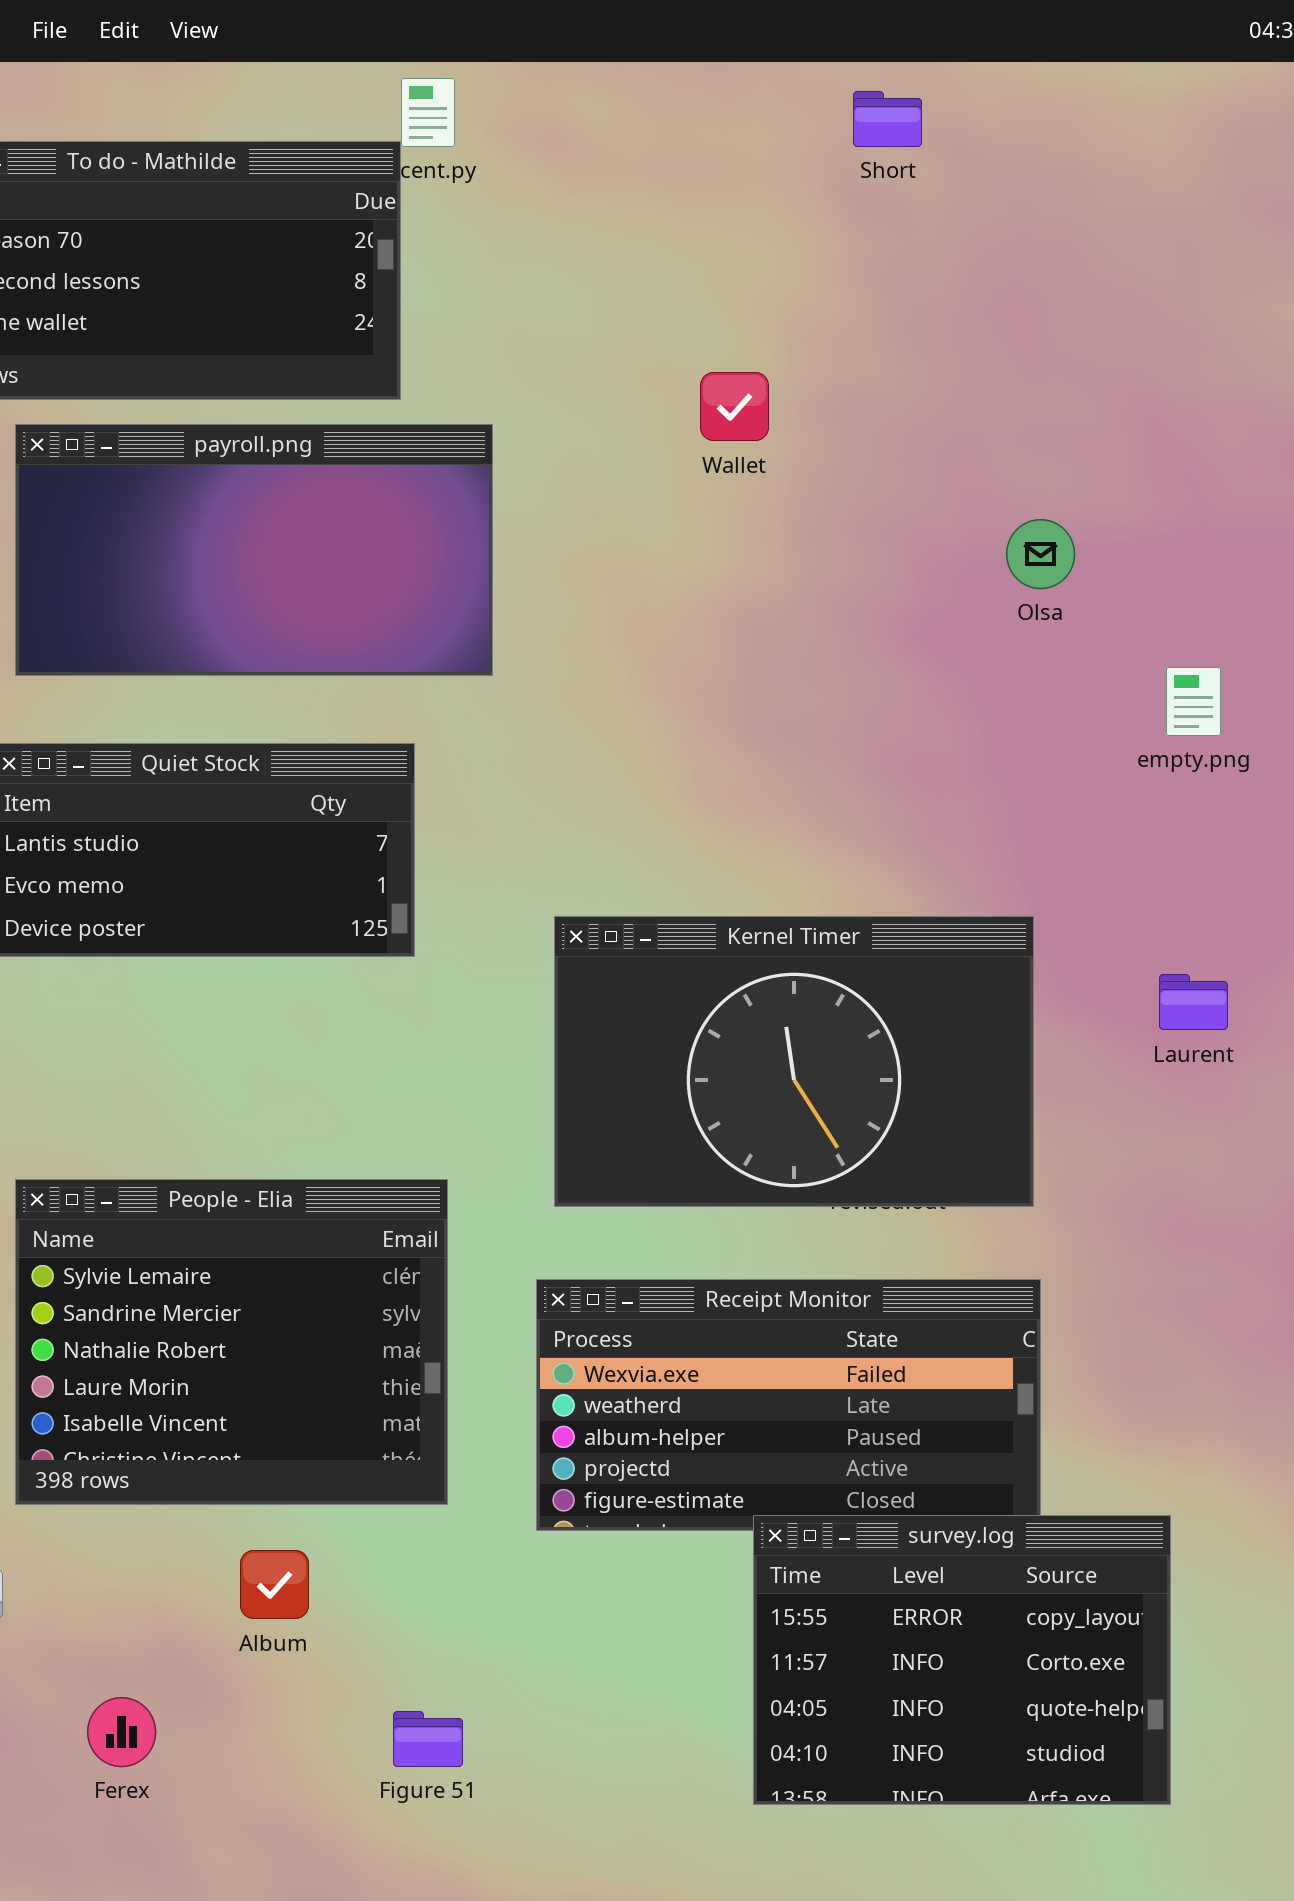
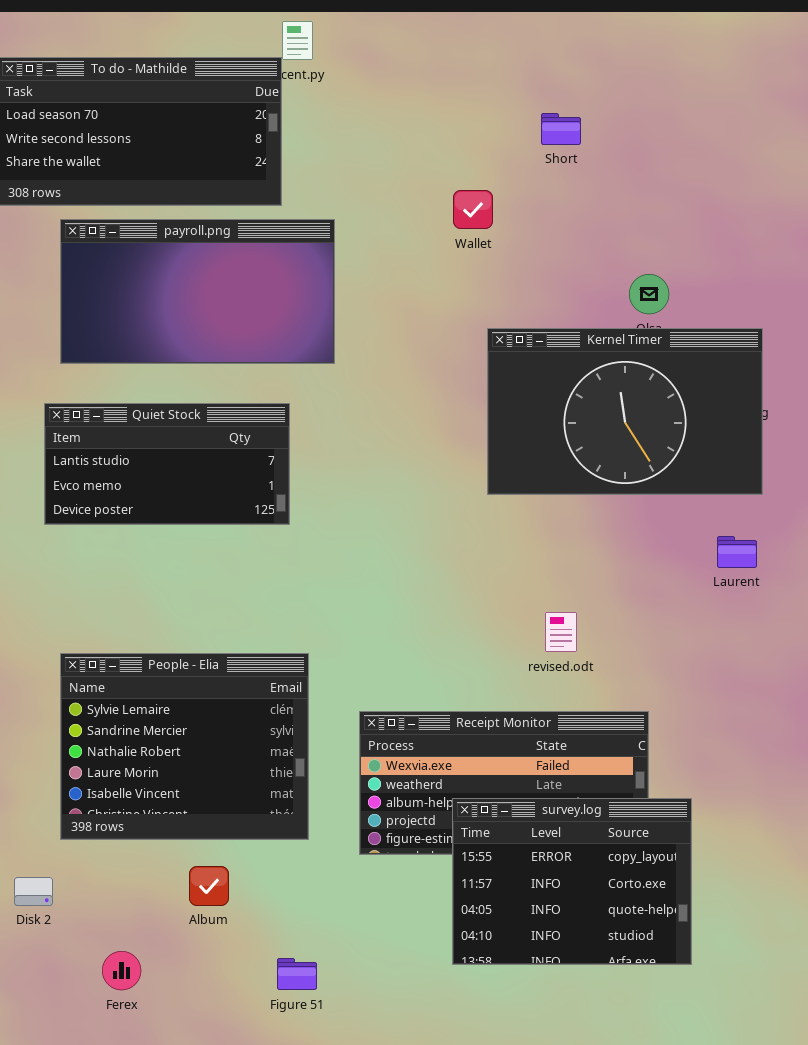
Short: [853,91,922,147] -> [541,113,581,145], moved
Kernel Timer: [554,916,1034,1207] -> [487,328,763,495], moved
survey.log: [753,1515,1171,1805] -> [452,798,692,965], moved

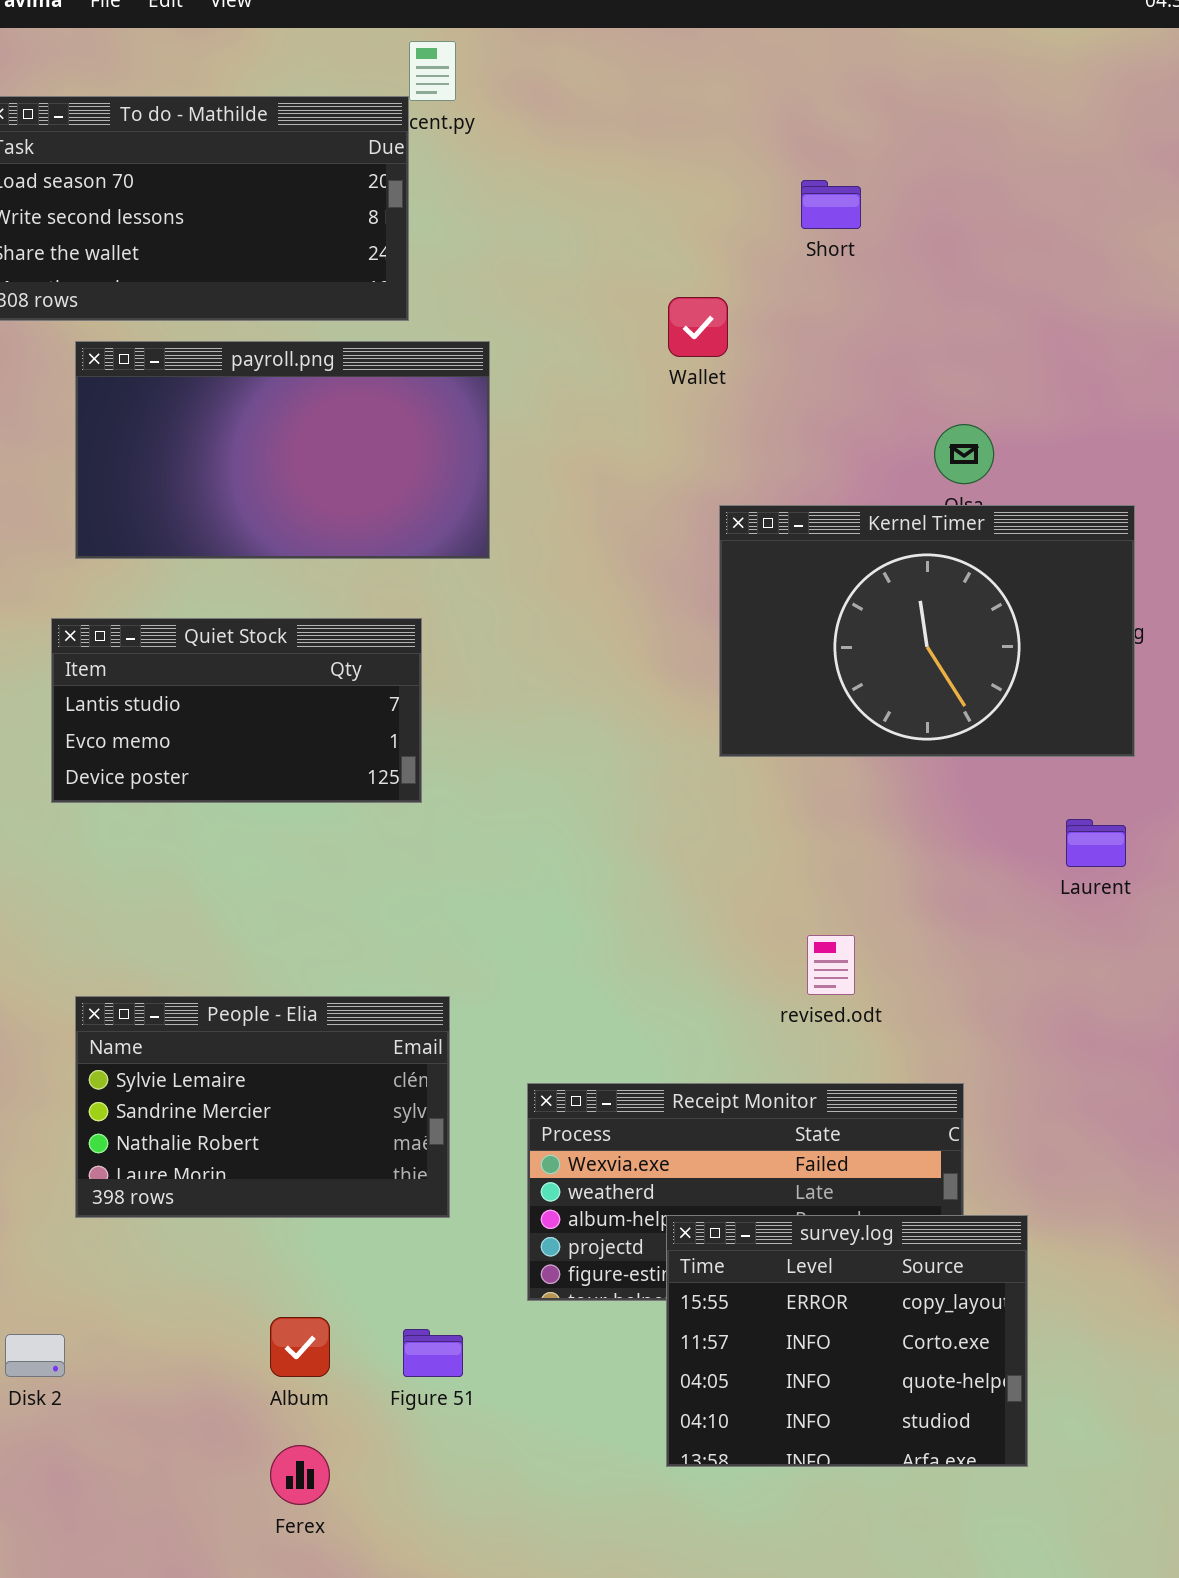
People - Elia: [60,653,309,840] -> [75,996,450,1218], resized
Ferex: [102,951,141,990] -> [270,1445,330,1505], moved
Figure 51: [277,958,317,990] -> [403,1329,463,1377], moved

